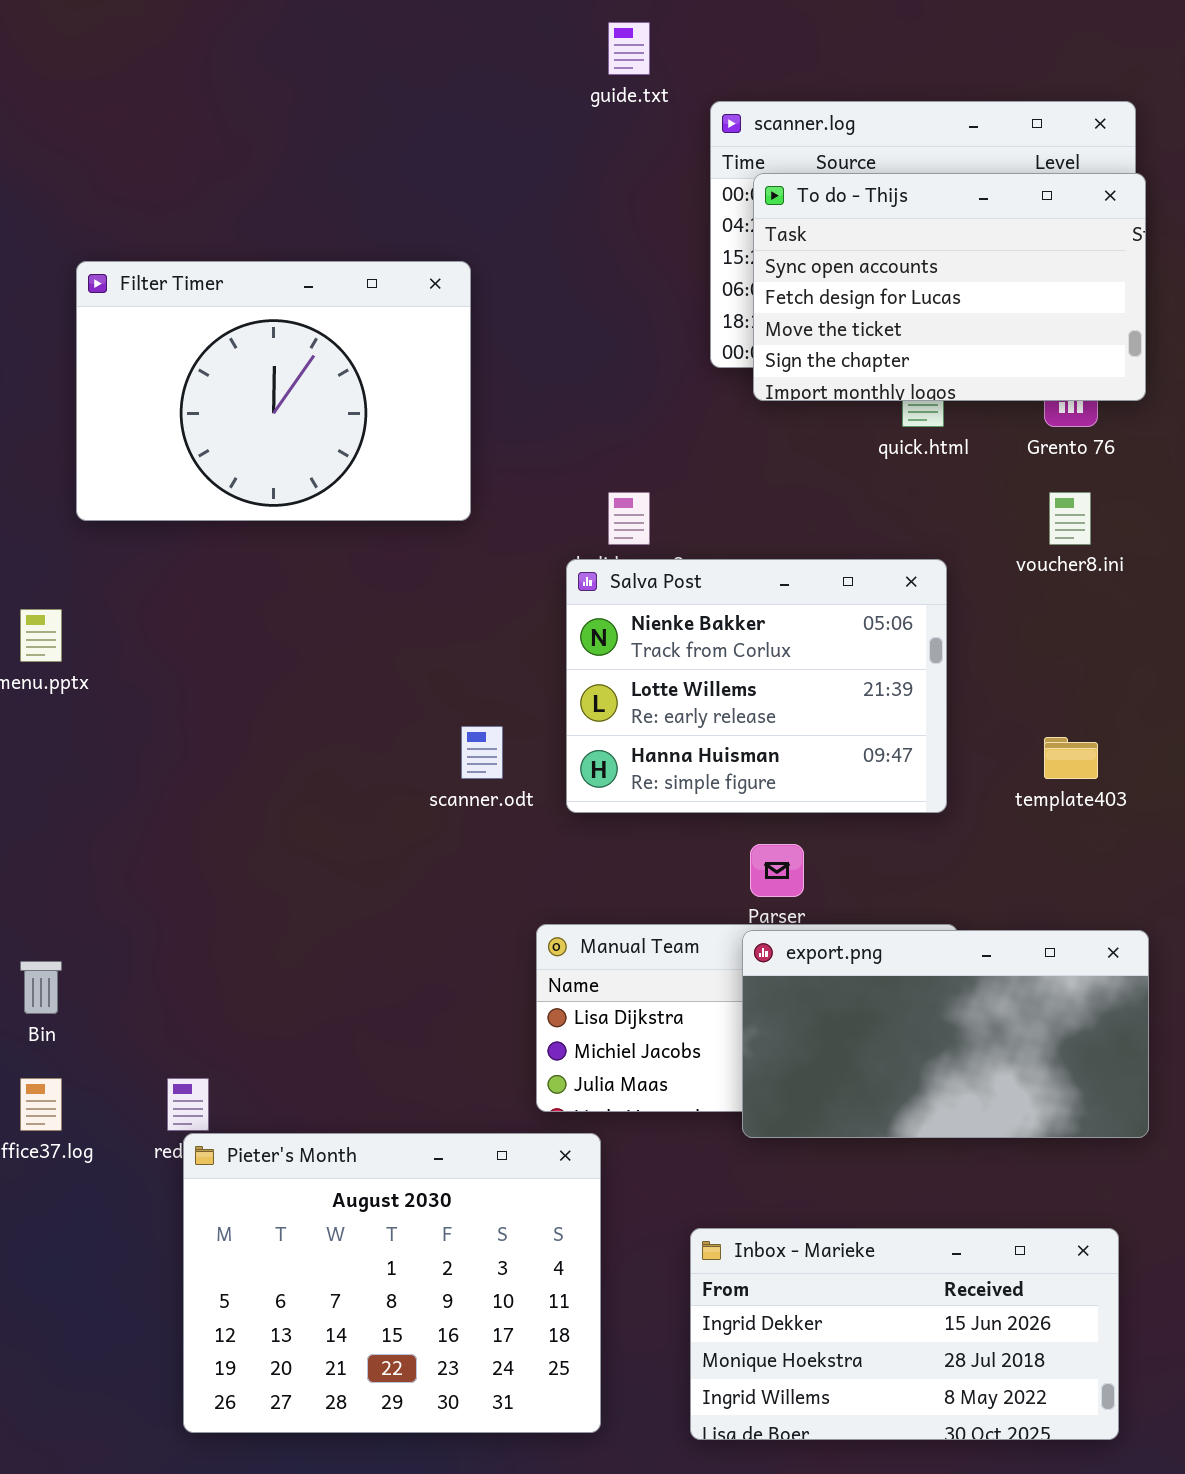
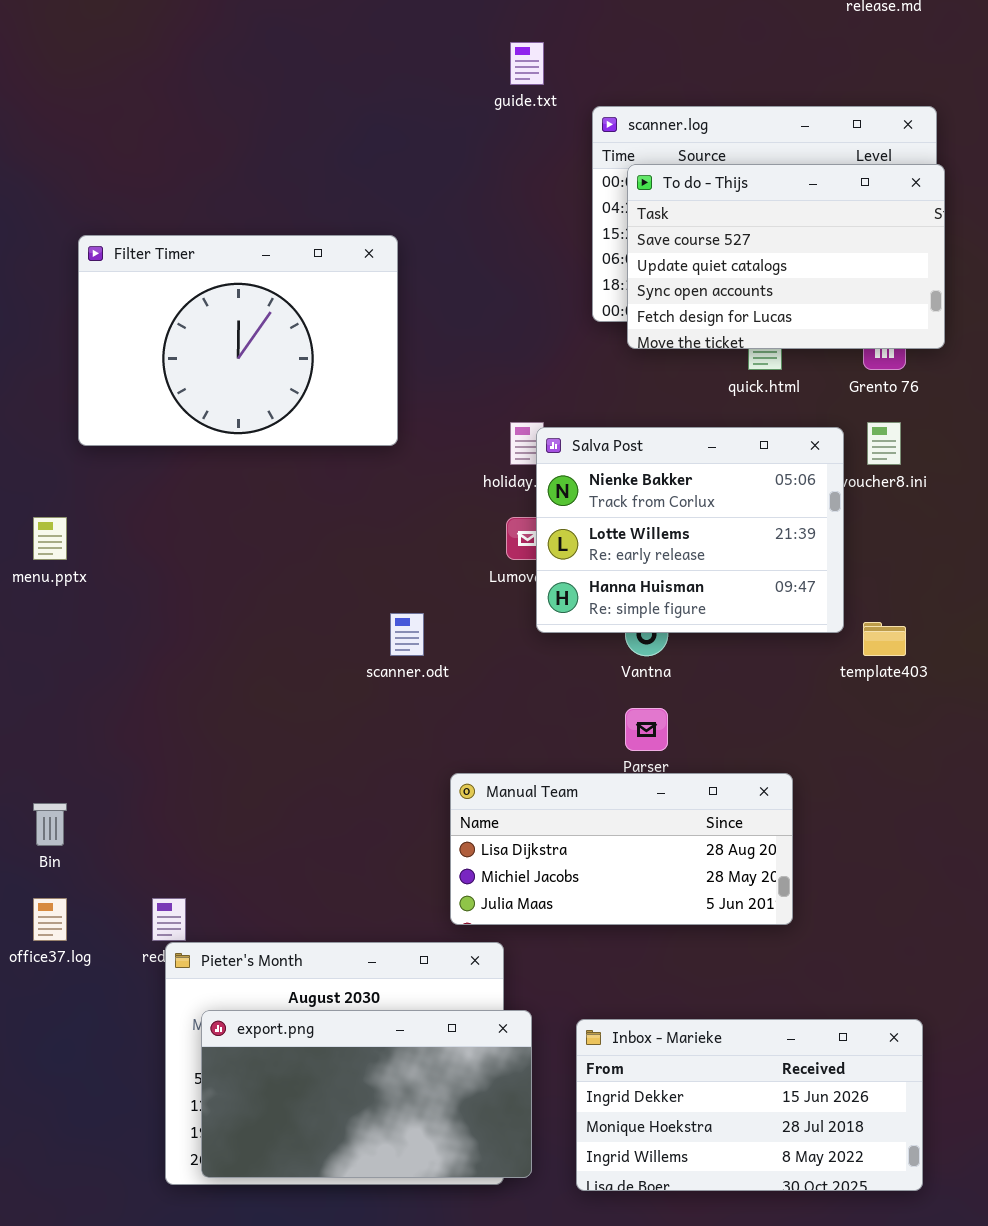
To do - Thijs: [753,173,1146,401] -> [627,164,945,349], scrolled up 2 rows
Salva Post: [566,559,947,813] -> [536,427,844,633], moved
export.png: [742,930,1149,1138] -> [201,1010,532,1178], moved

